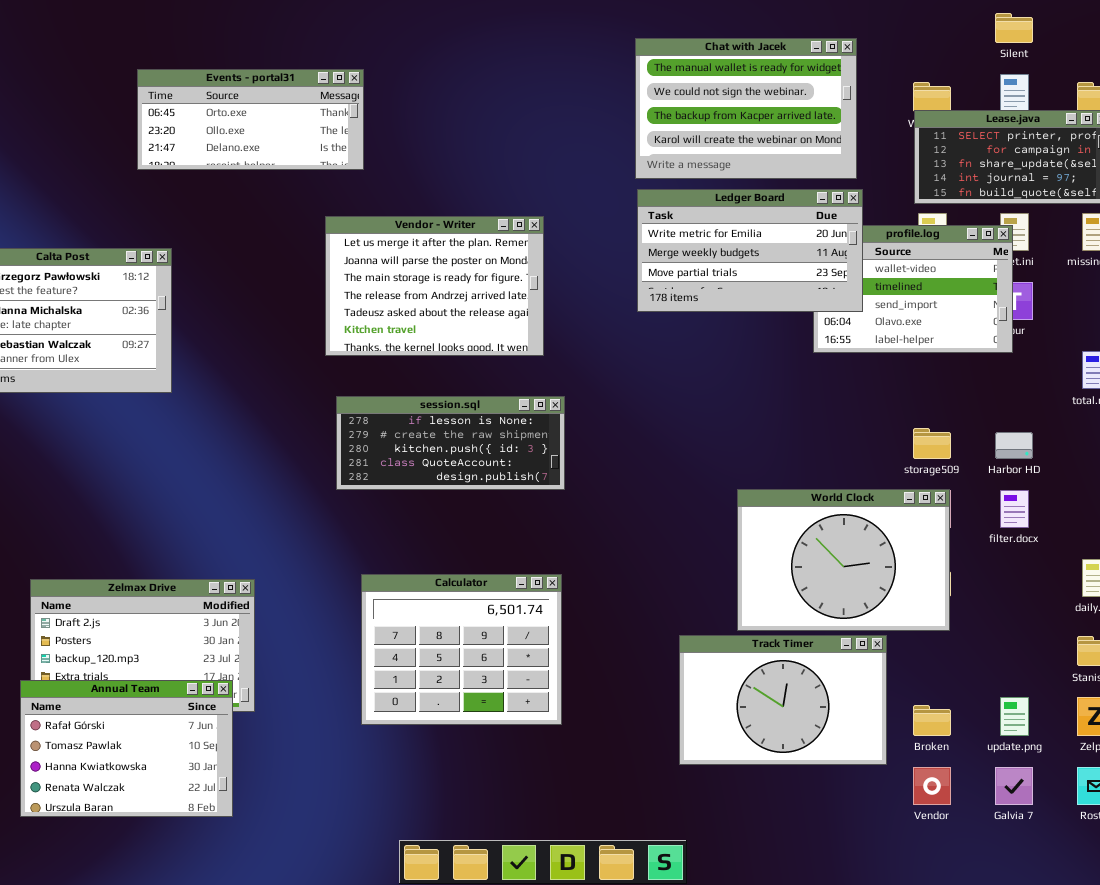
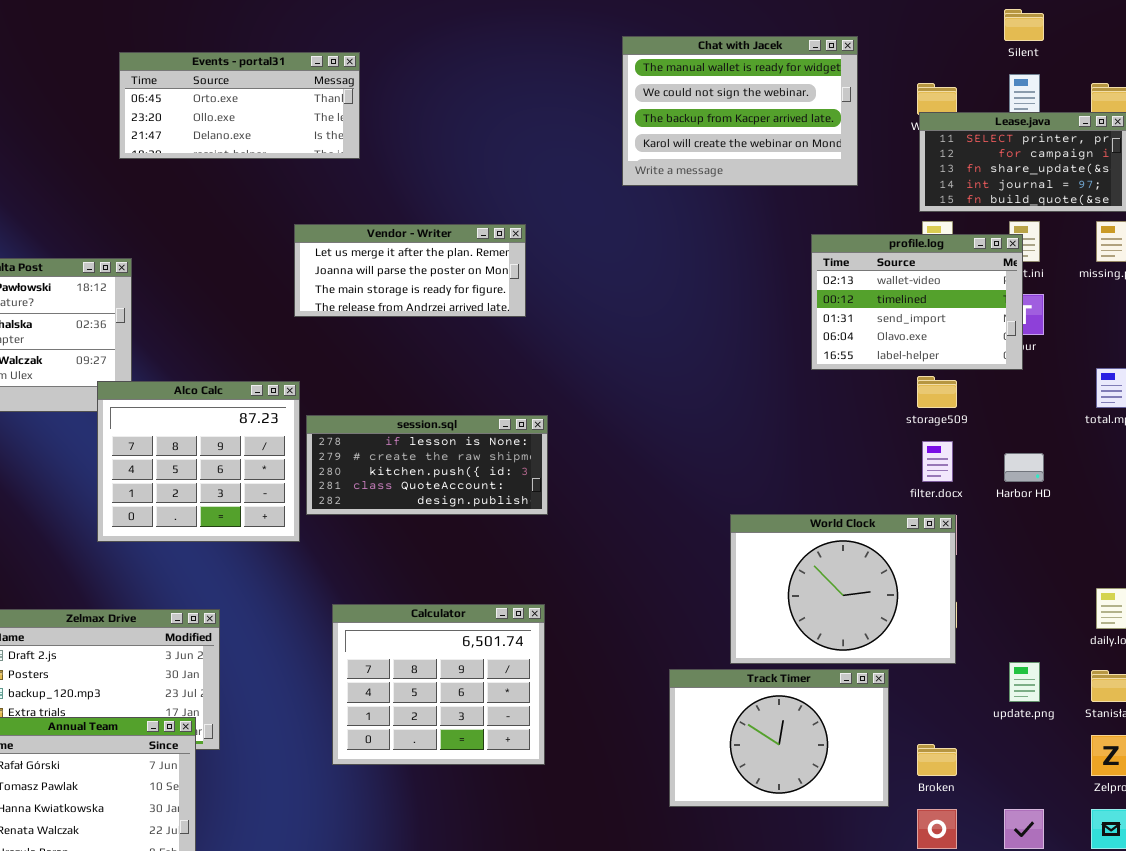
Events - portal31: [137,69,364,170] -> [119,52,360,159], moved
Ledger Board: [637,189,863,312] -> none, closed
Vendor - Writer: [325,216,544,356] -> [294,224,526,317], resized
Alco Calc: none -> [97,381,300,542], opened
storage509: [913,428,951,459] -> [917,376,957,408], moved
filter.docx: [1000,490,1029,528] -> [922,441,953,482], moved
update.png: [1000,697,1029,736] -> [1009,662,1040,702], moved

